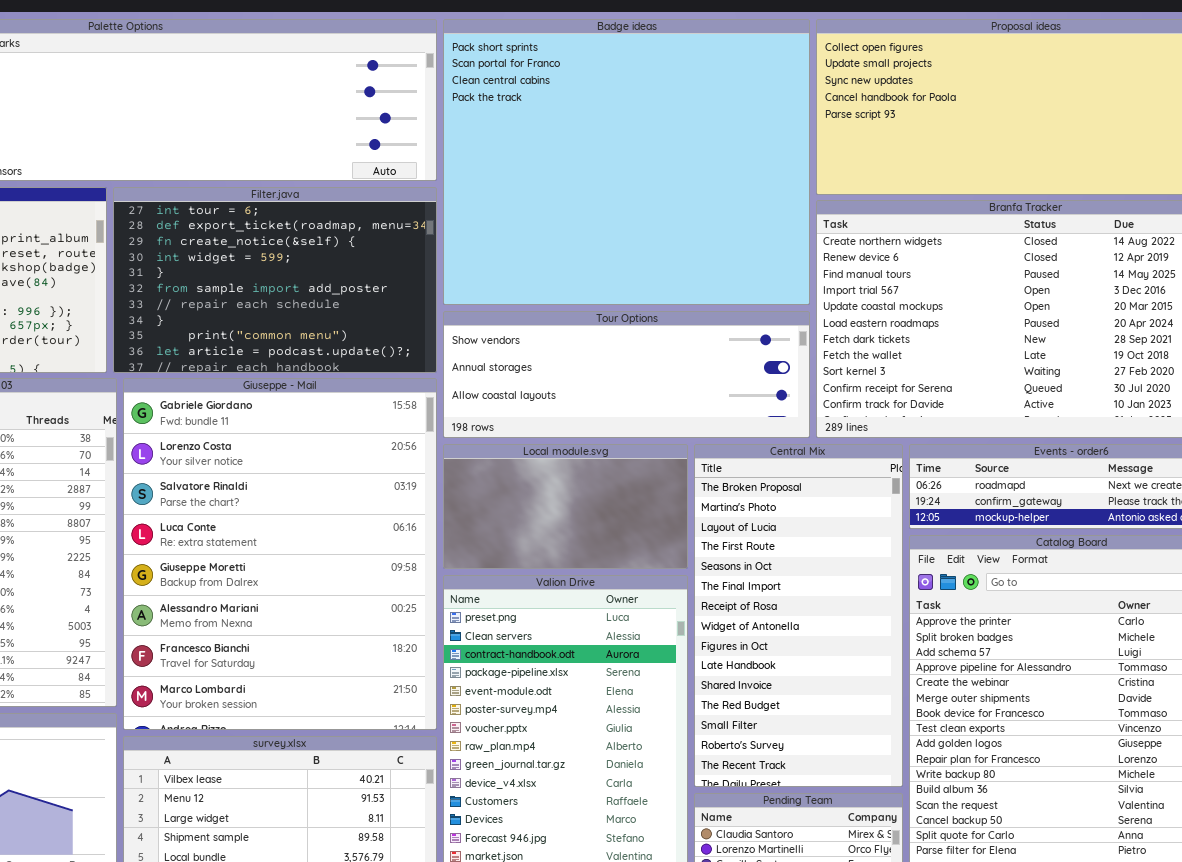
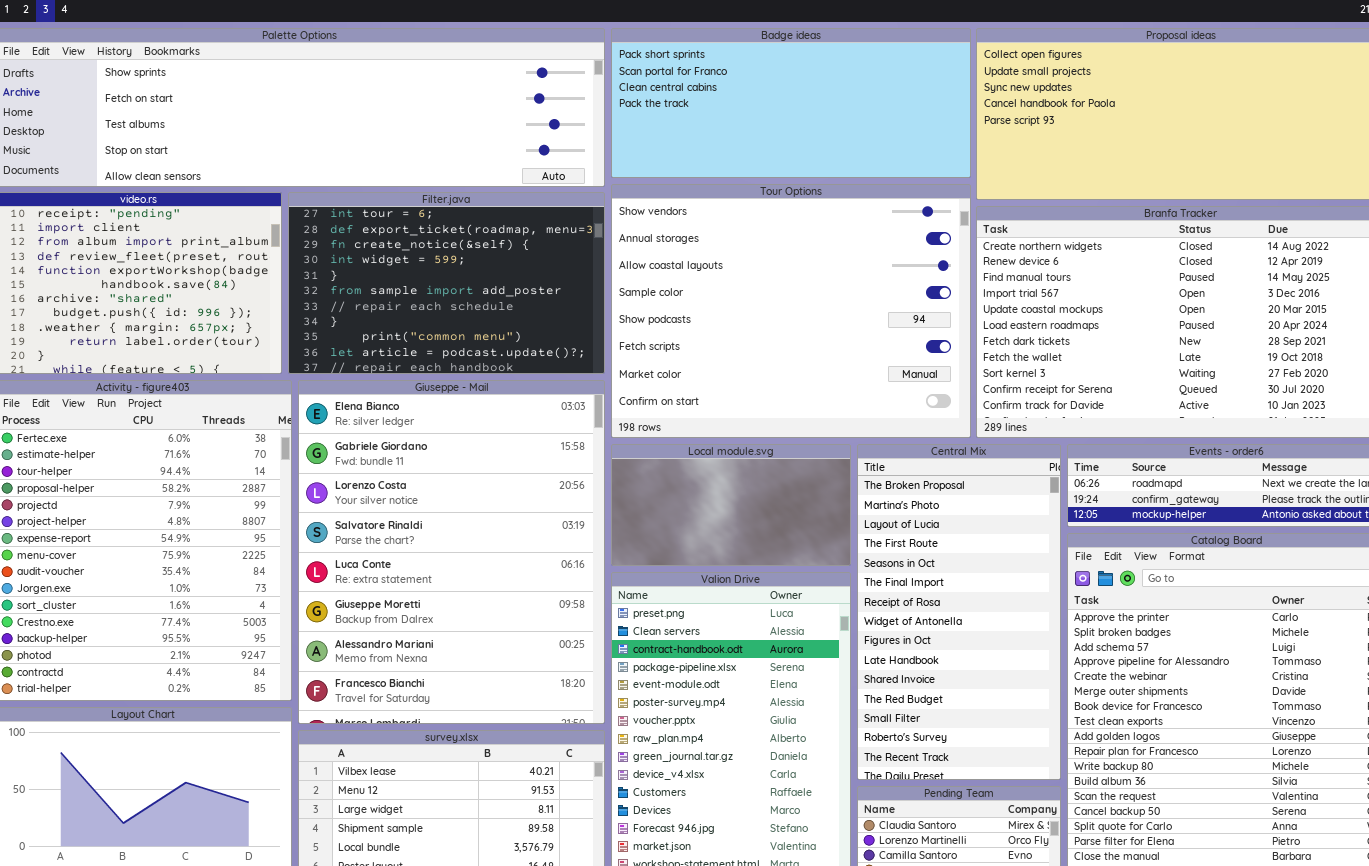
Badge ideas: [443,19,810,305] -> [611,28,971,178], resized
Tour Options: [443,311,810,438] -> [611,184,971,438], resized
Giuseppe - Mail: [123,378,437,730] -> [298,380,605,724], scrolled up 1 row

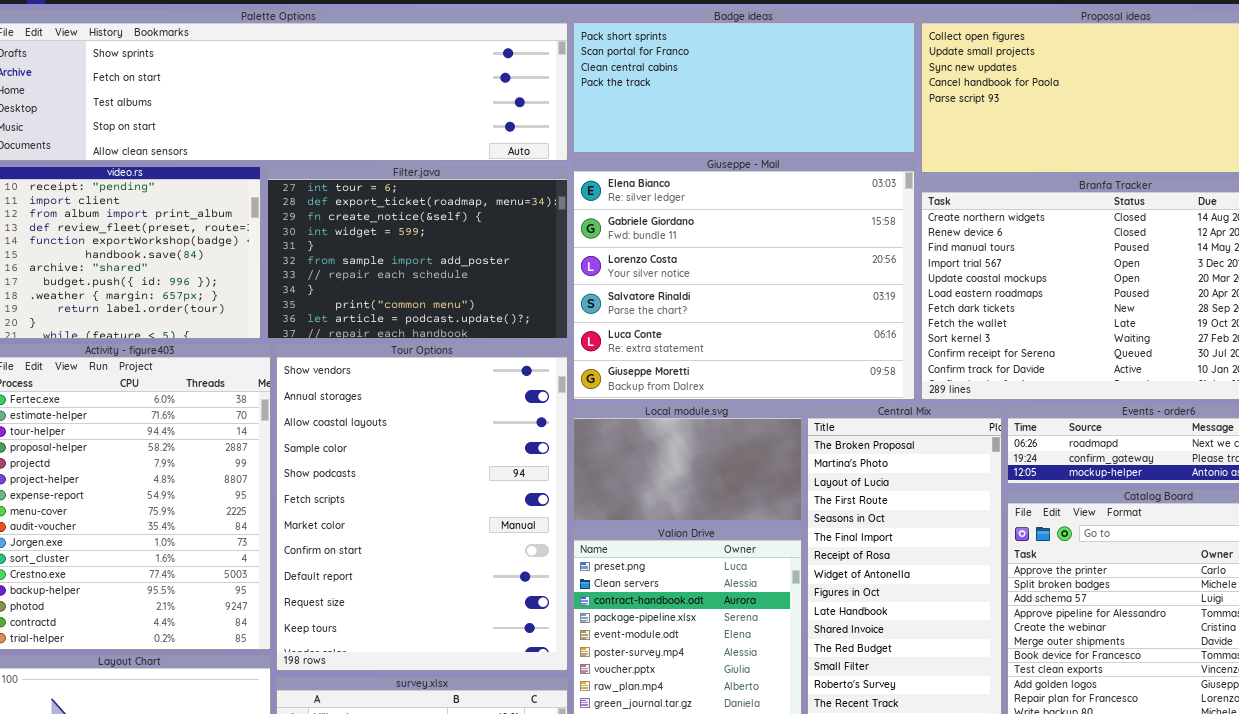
Tour Options: [611,184,971,438] -> [276,344,568,671], moved, resized
Giuseppe - Mail: [298,380,605,724] -> [573,158,915,400], moved, resized

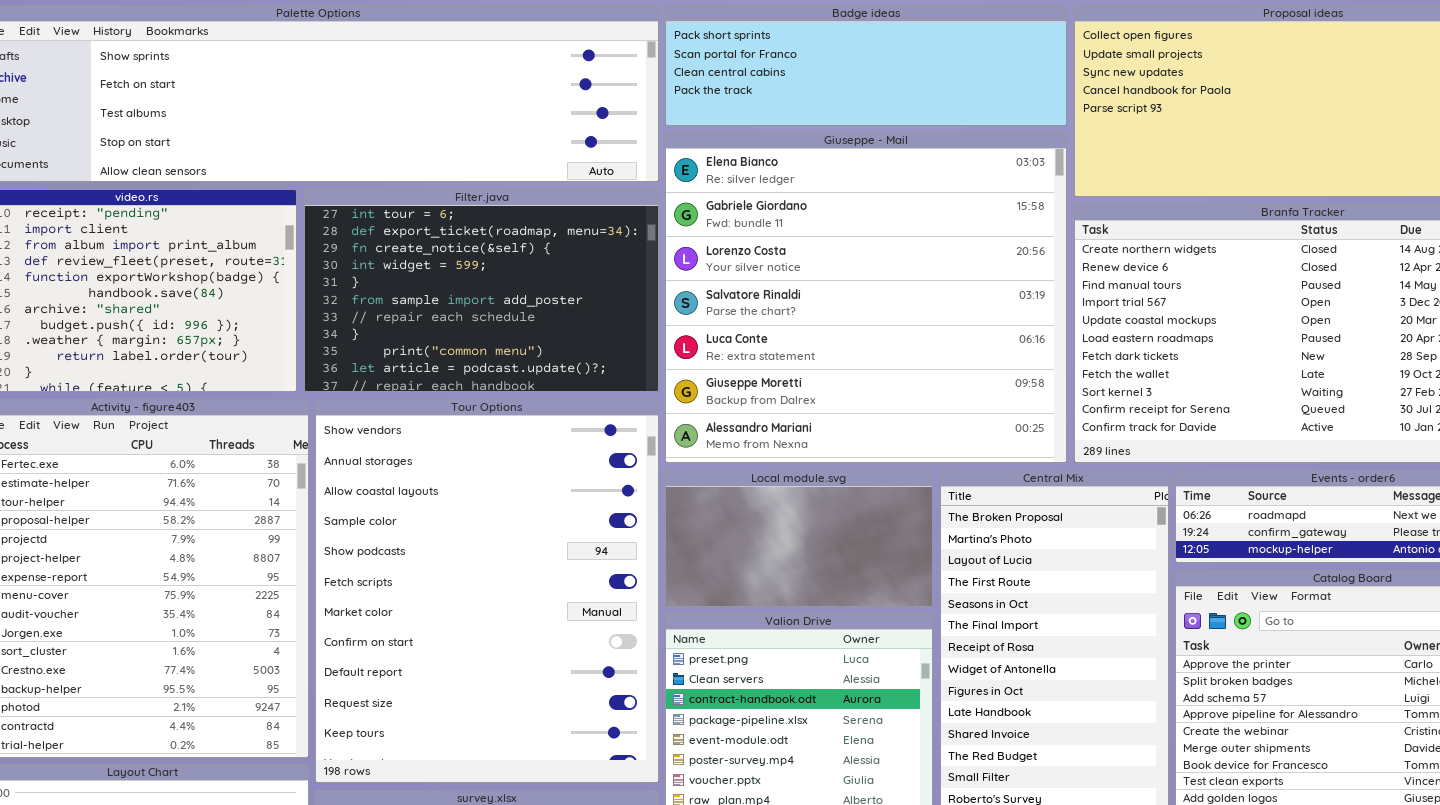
Badge ideas: [573,10,915,153] -> [665,5,1067,126], resized
Giuseppe - Mail: [573,158,915,400] -> [665,132,1067,463], resized

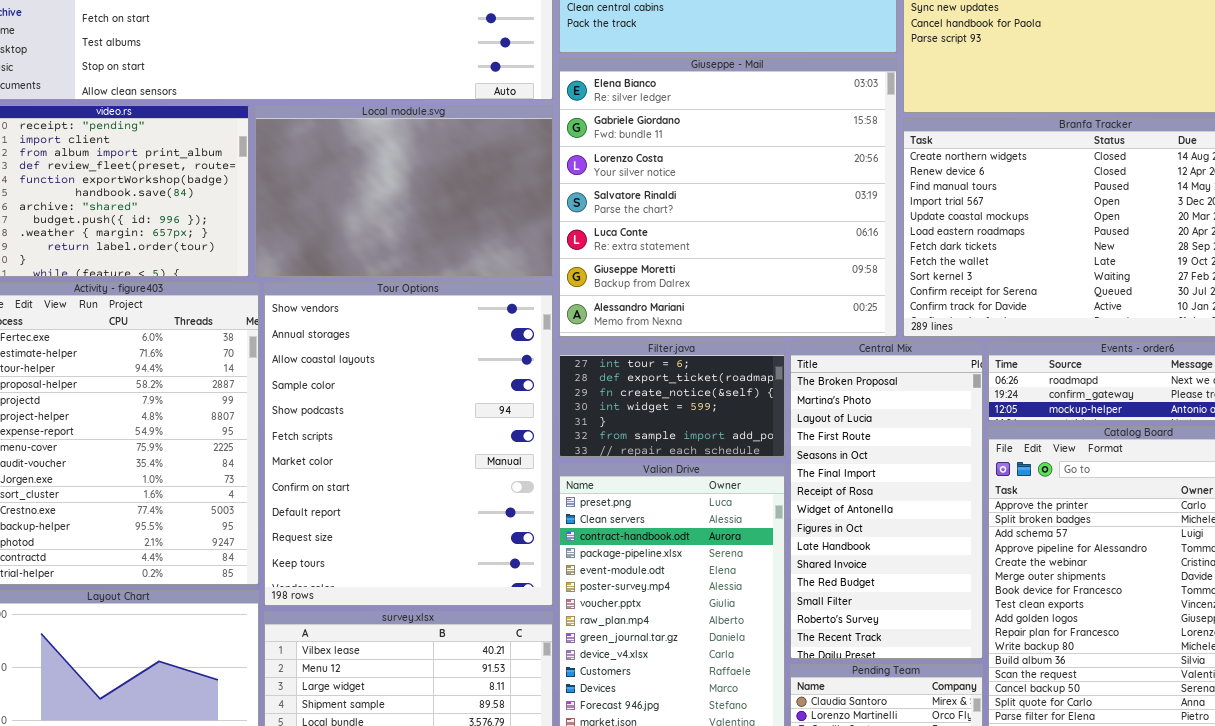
Filter.java: [304,189,659,392] -> [559,342,785,457], moved, resized
Local module.svg: [665,470,933,607] -> [255,105,553,277], moved, resized

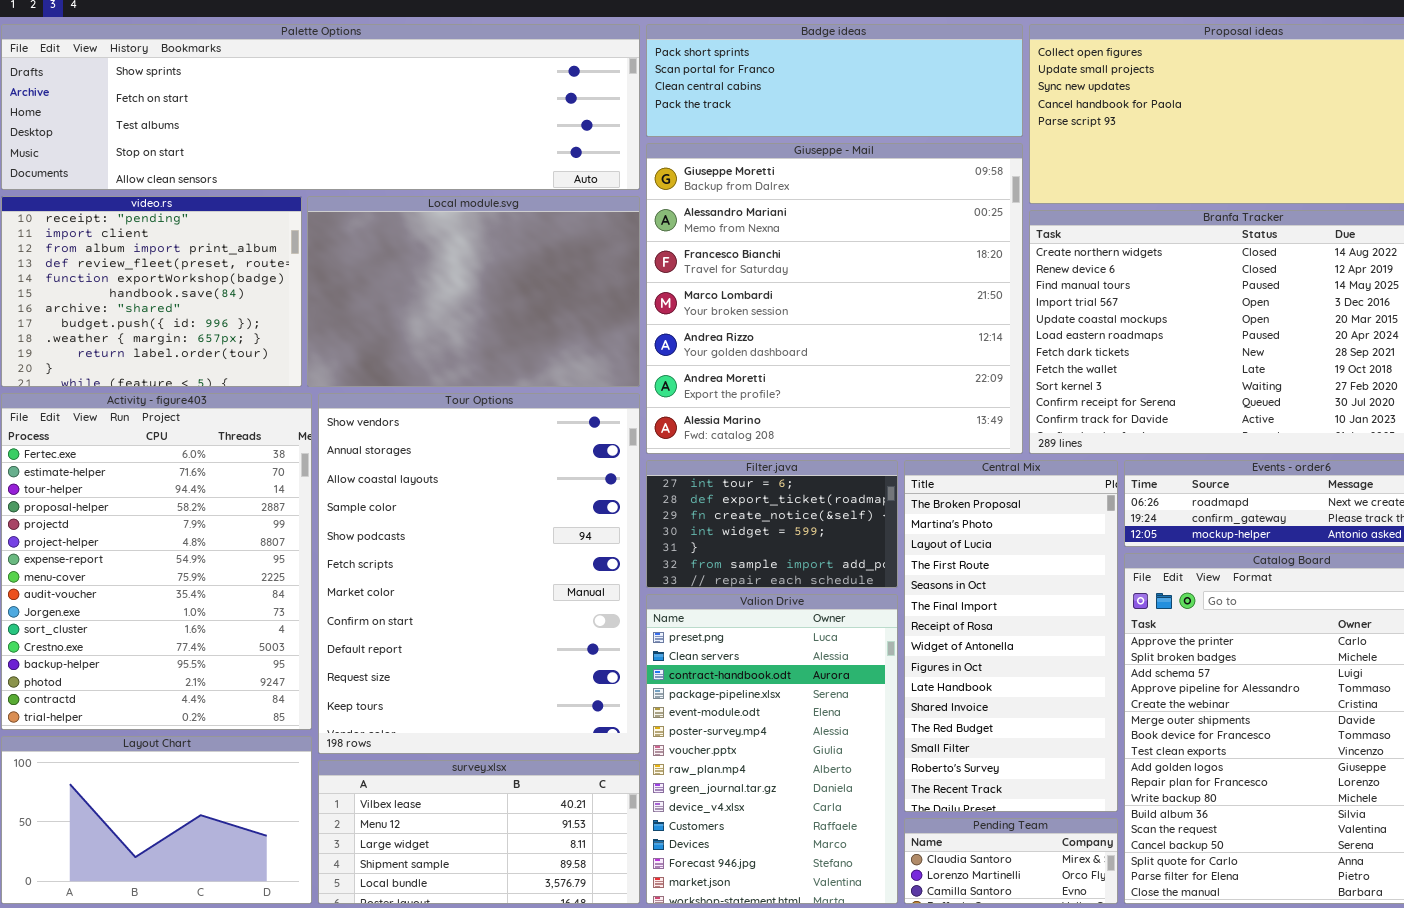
Giuseppe - Mail: [559,58,897,337] -> [646,143,1023,454], scrolled down 5 rows

